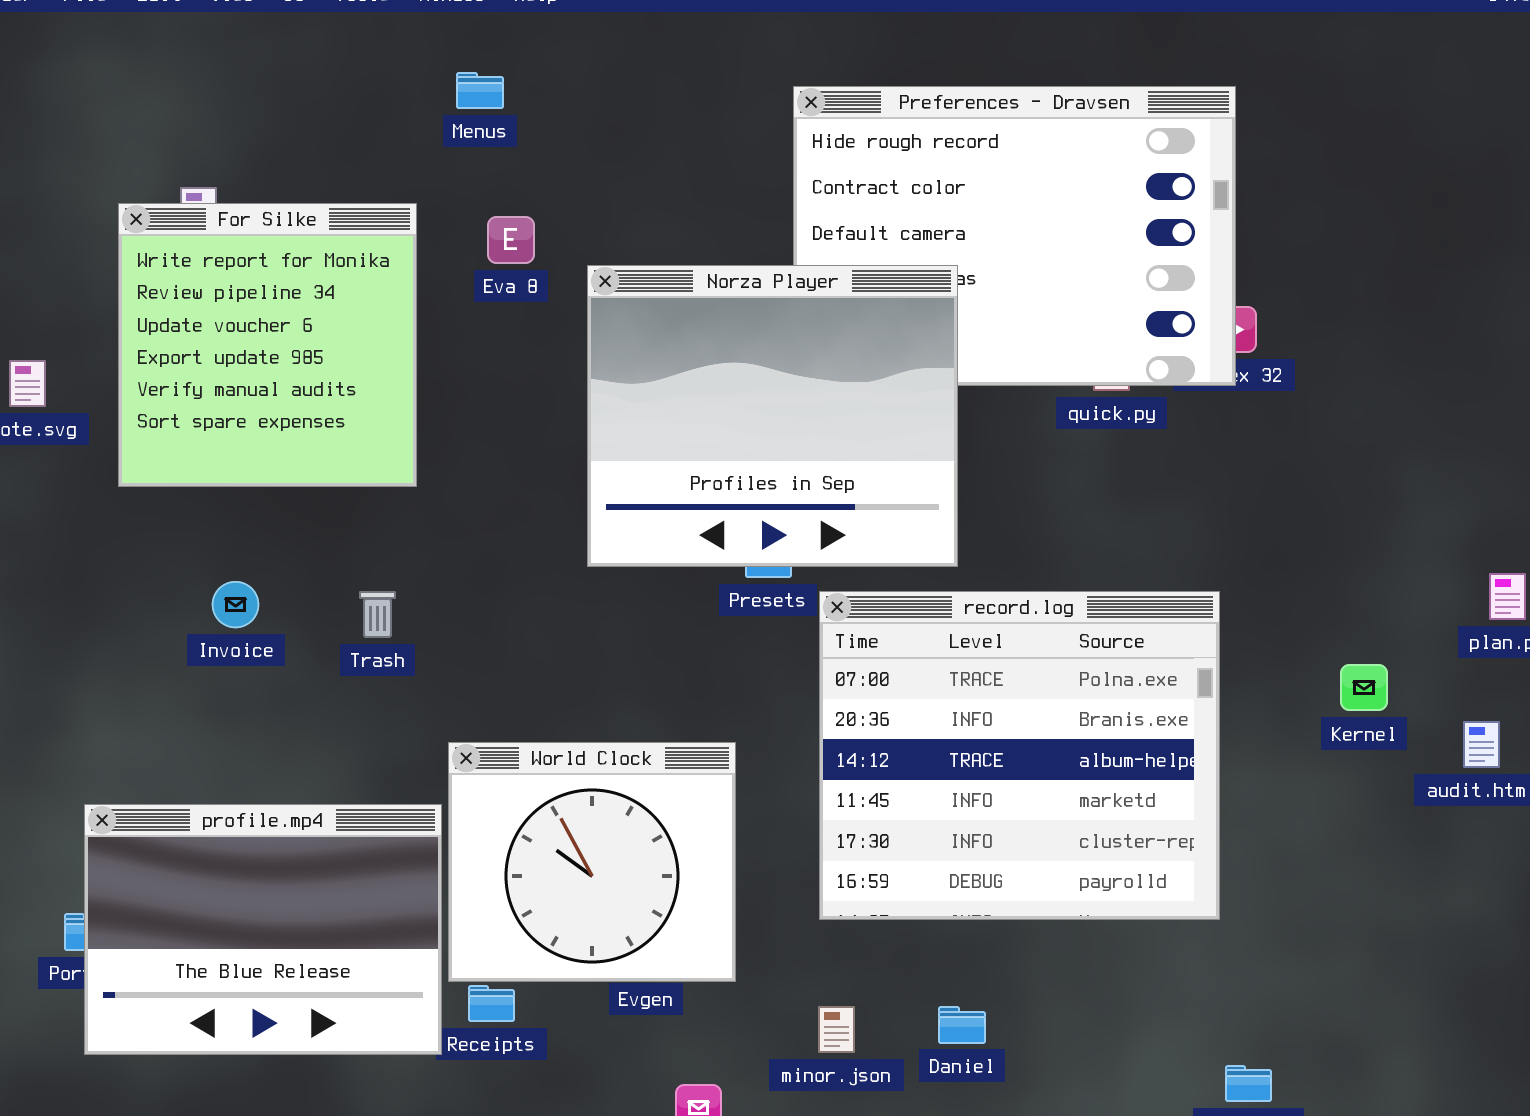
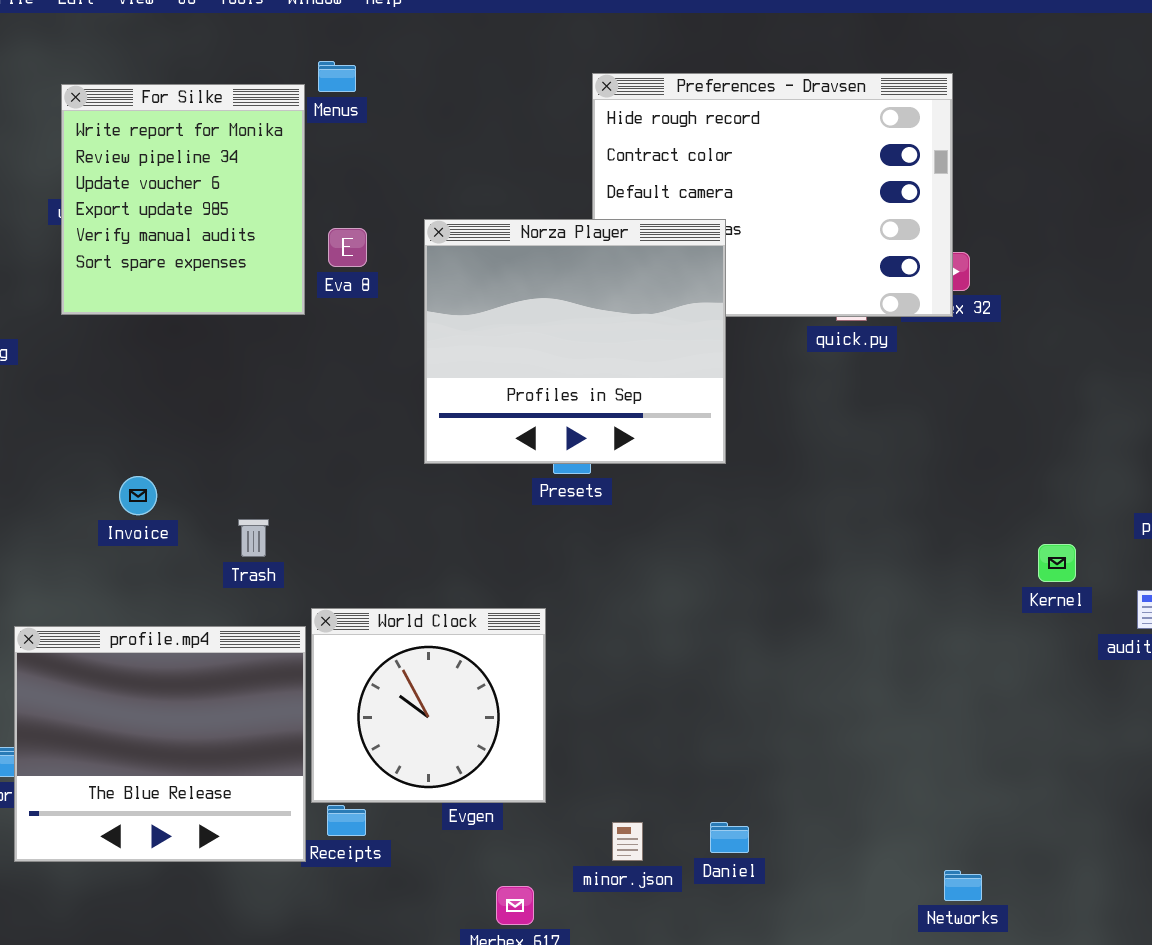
For Silke: [118,203,417,487] -> [61,84,305,315], moved
Eva 8: [487,216,535,264] -> [328,228,367,267], moved
Trash: [359,591,396,638] -> [238,519,269,557], moved
record.log: [819,591,1220,920] -> none, closed
profile.mp4: [84,804,442,1055] -> [14,626,306,862], resized

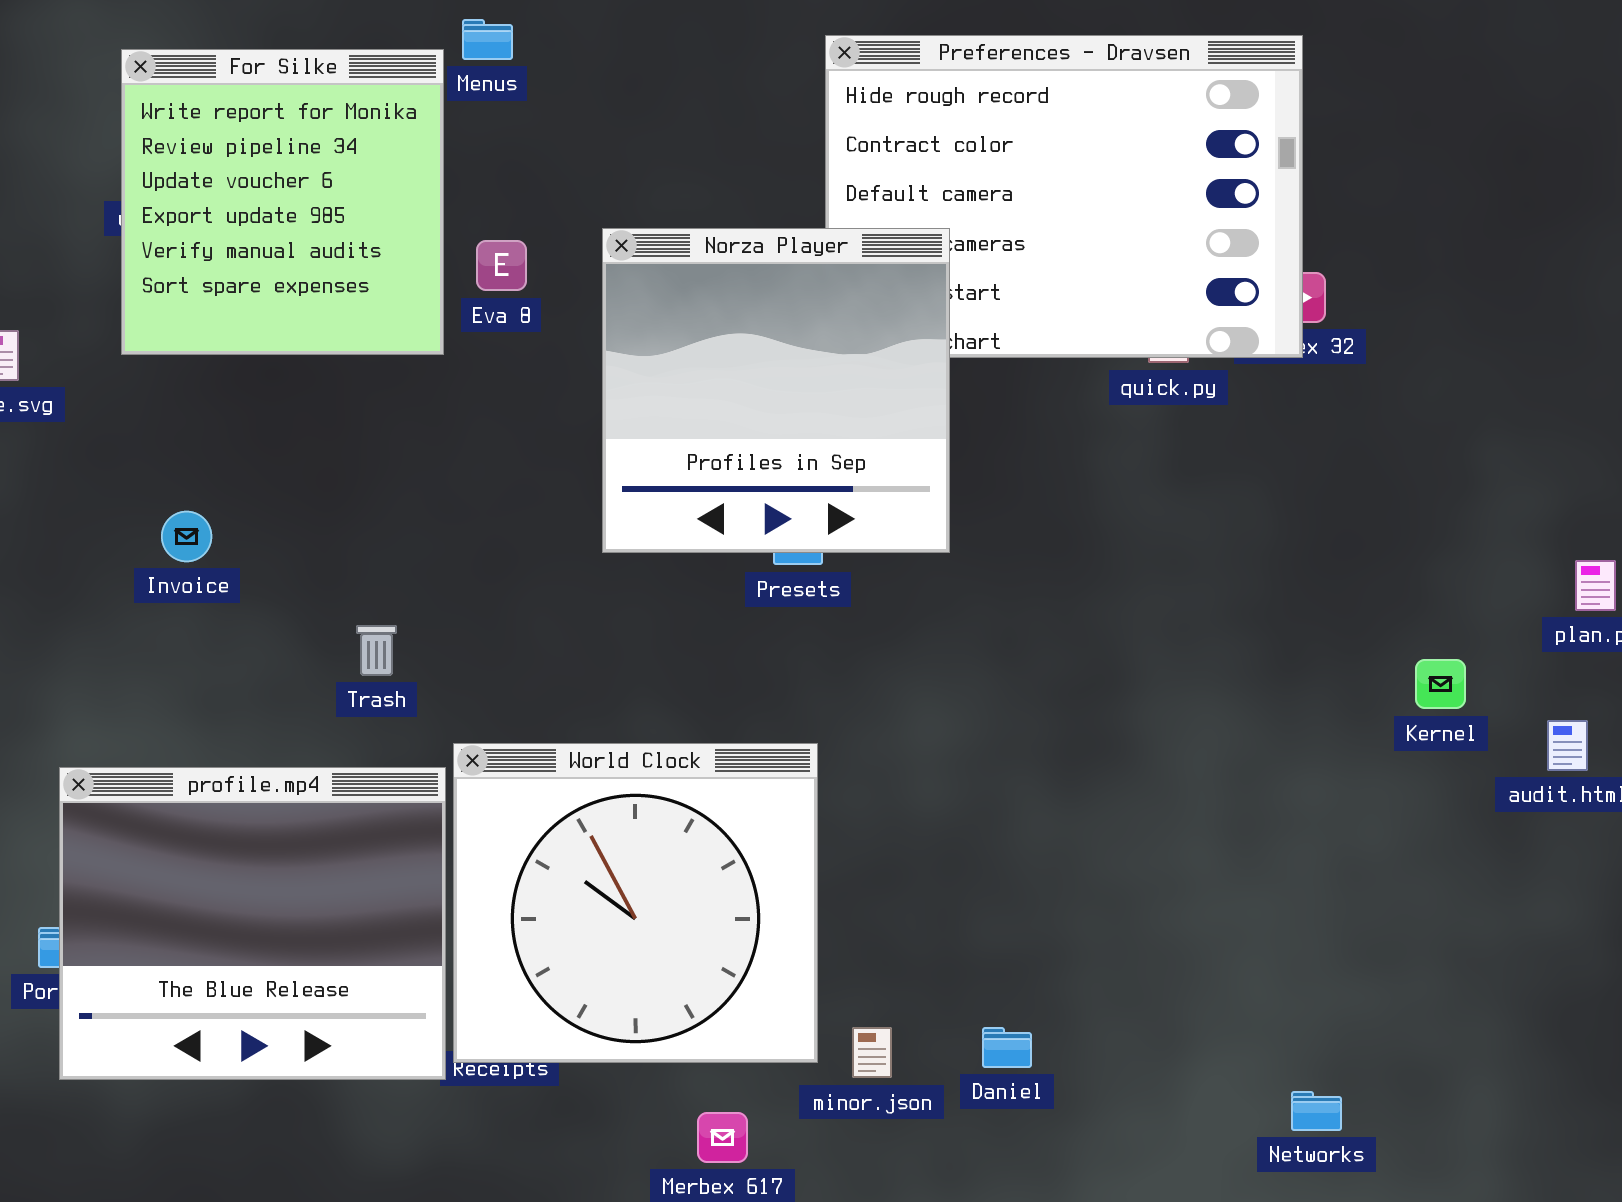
Norza Player: [424,219,726,464] -> [602,228,950,553], resized
Invoice: [119,476,157,515] -> [161,511,212,562], moved
World Clock: [311,608,546,803] -> [453,743,818,1063], resized

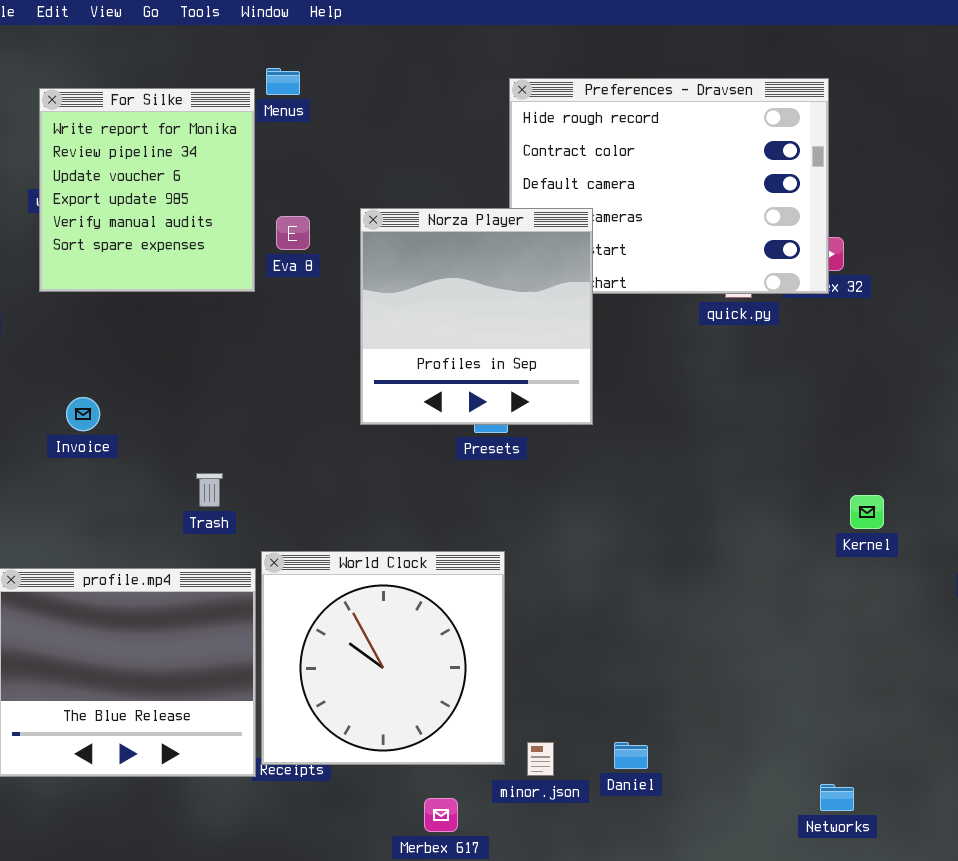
Kernel: [1415,659,1466,709] -> [850,495,884,529], moved

